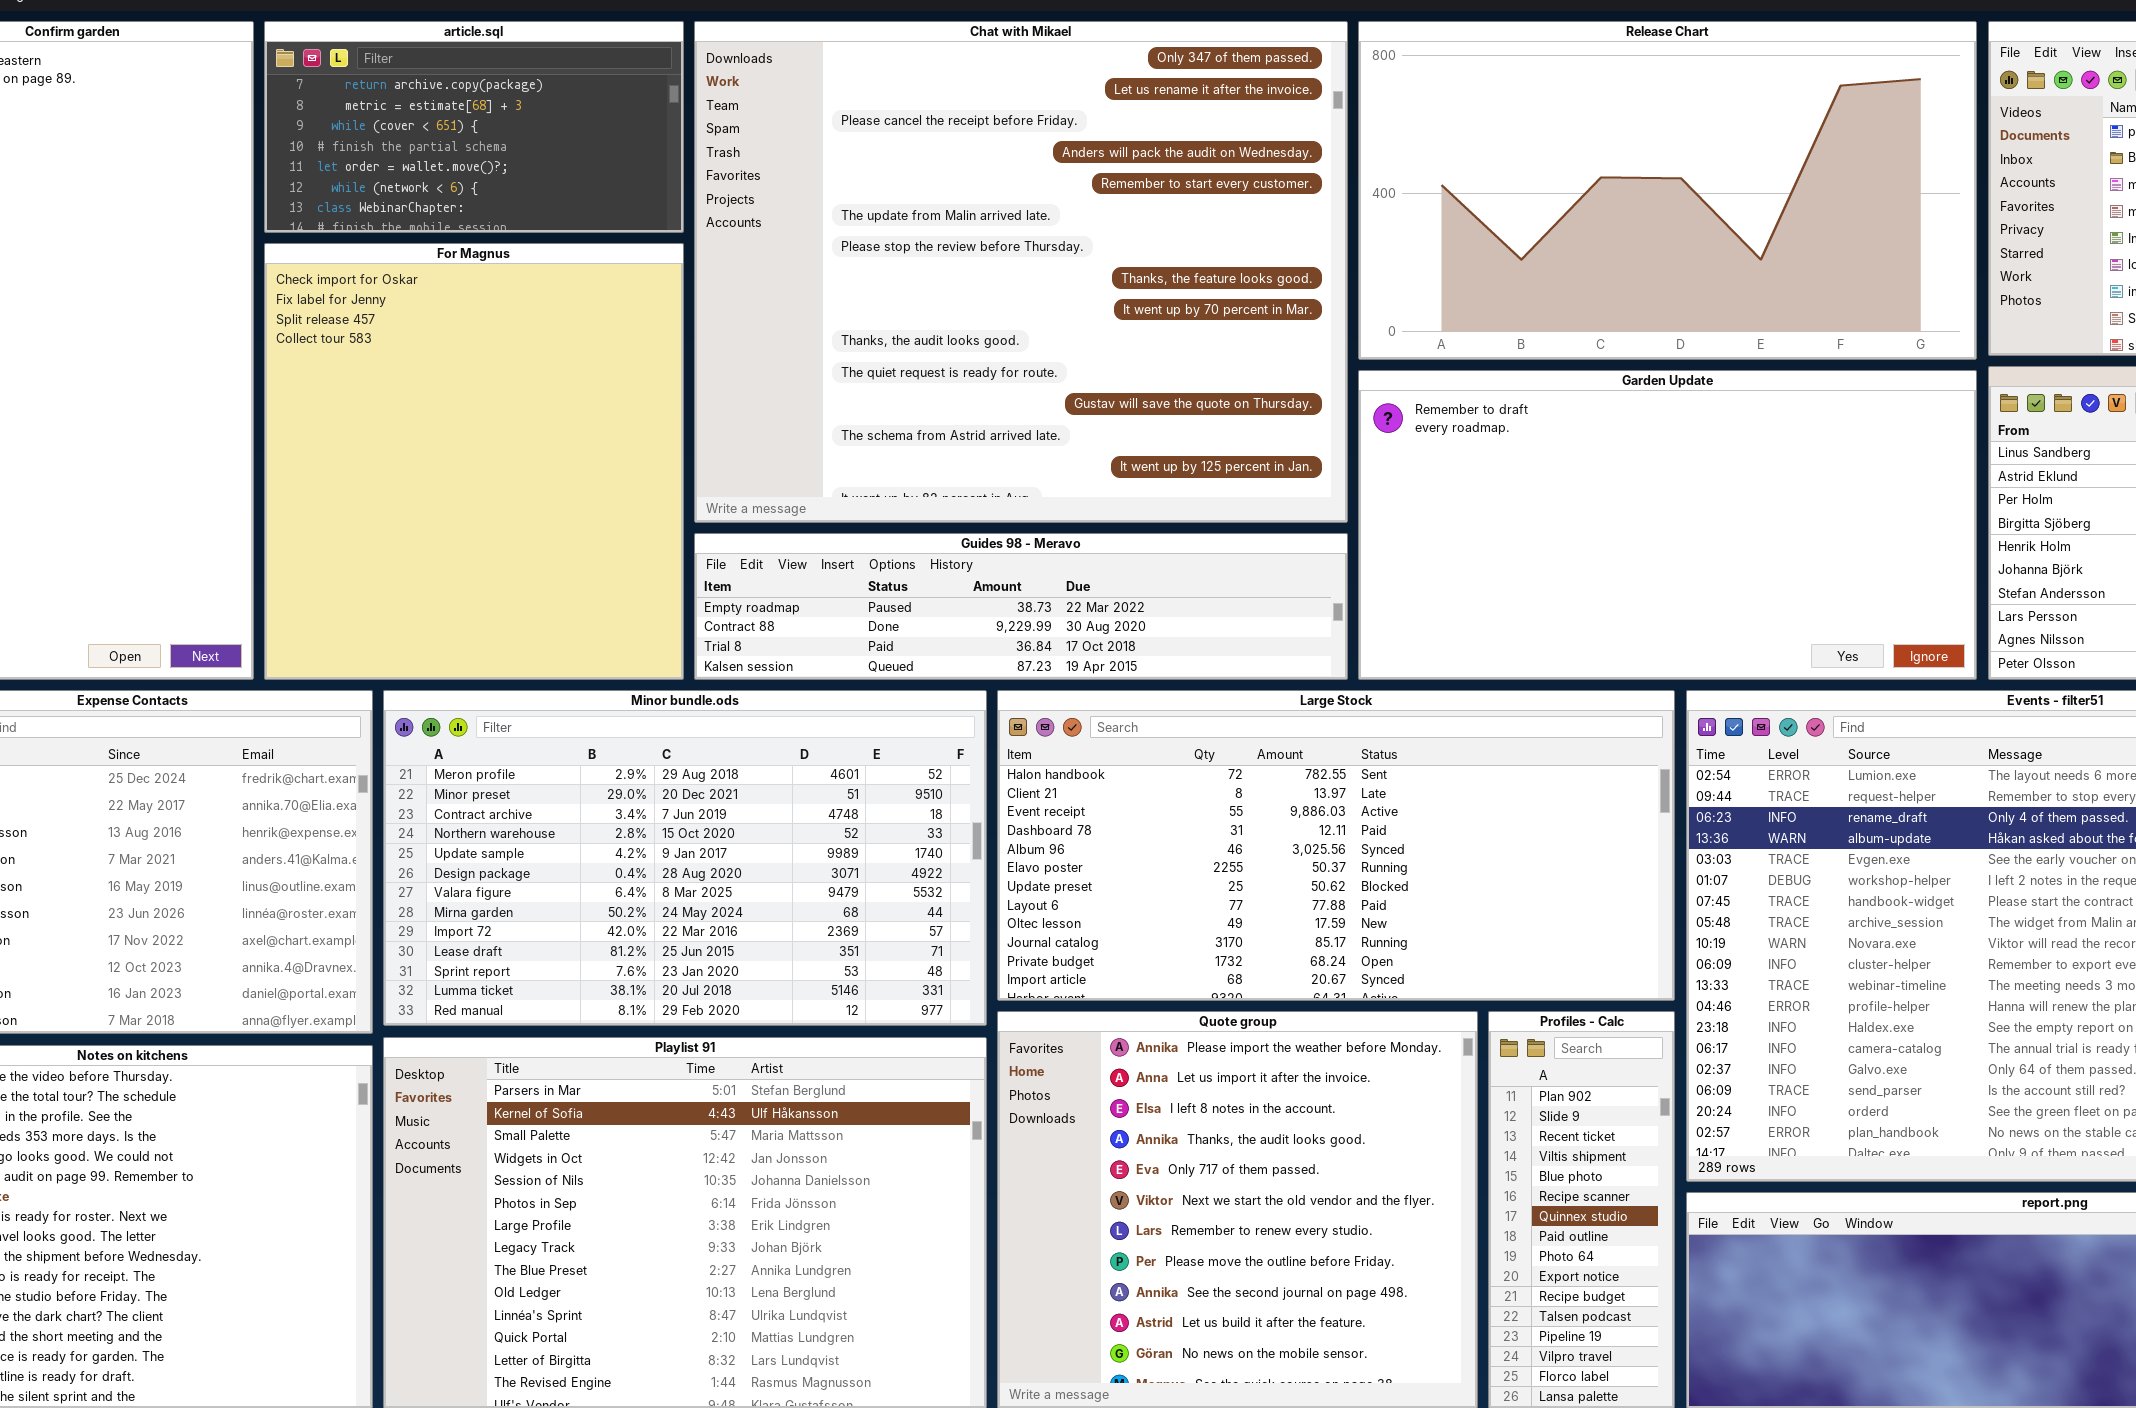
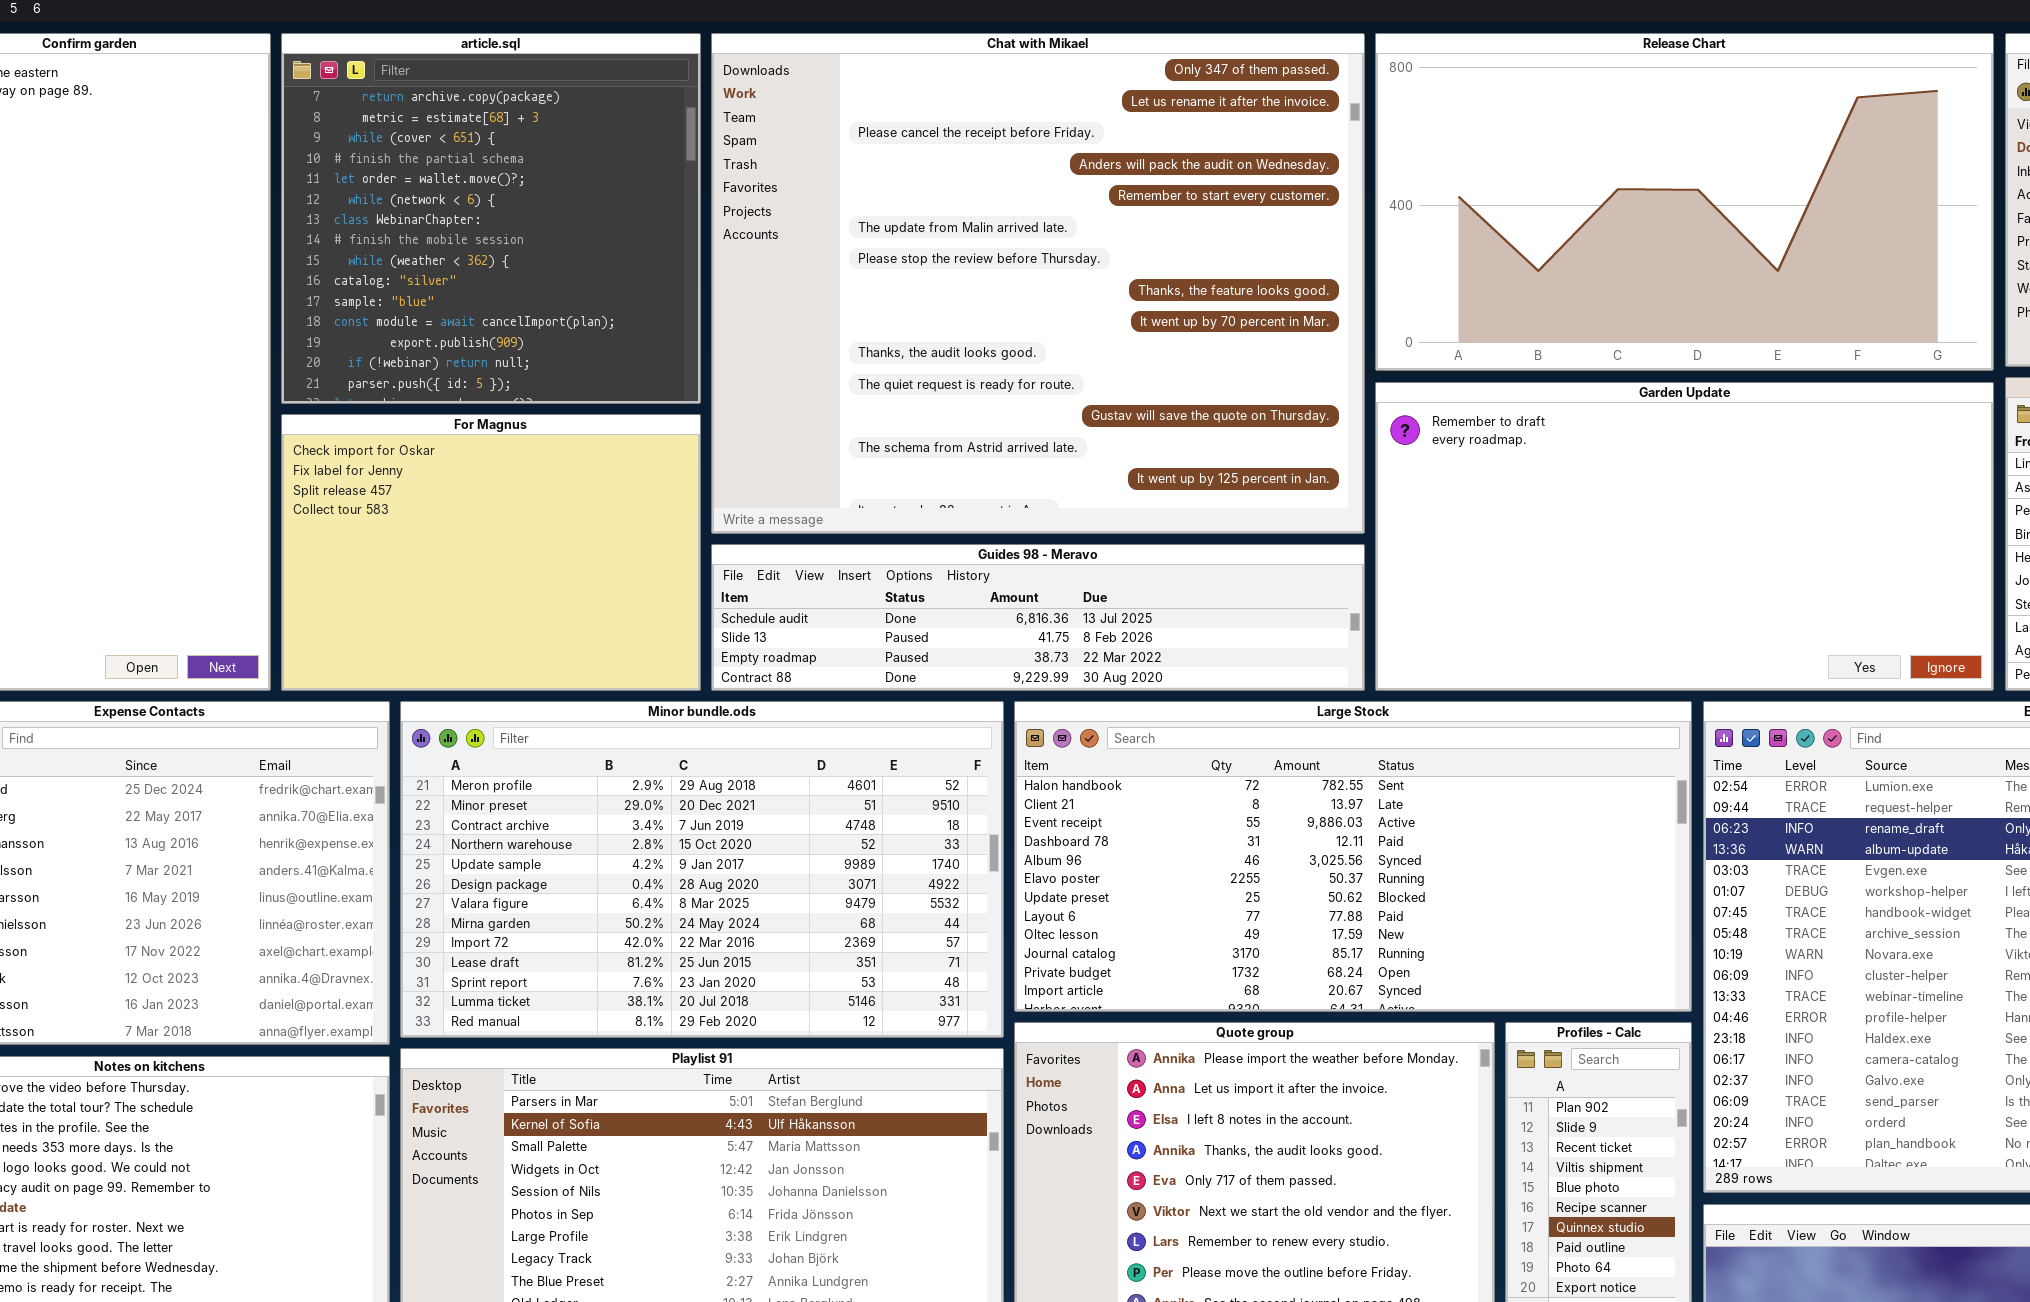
article.sql: [264,21,684,233] -> [281,33,701,404], resized
For Magnus: [264,243,684,680] -> [281,414,701,691], resized
Guides 98 - Meravo: [694,533,1348,680] -> [711,544,1365,691], scrolled up 2 rows

